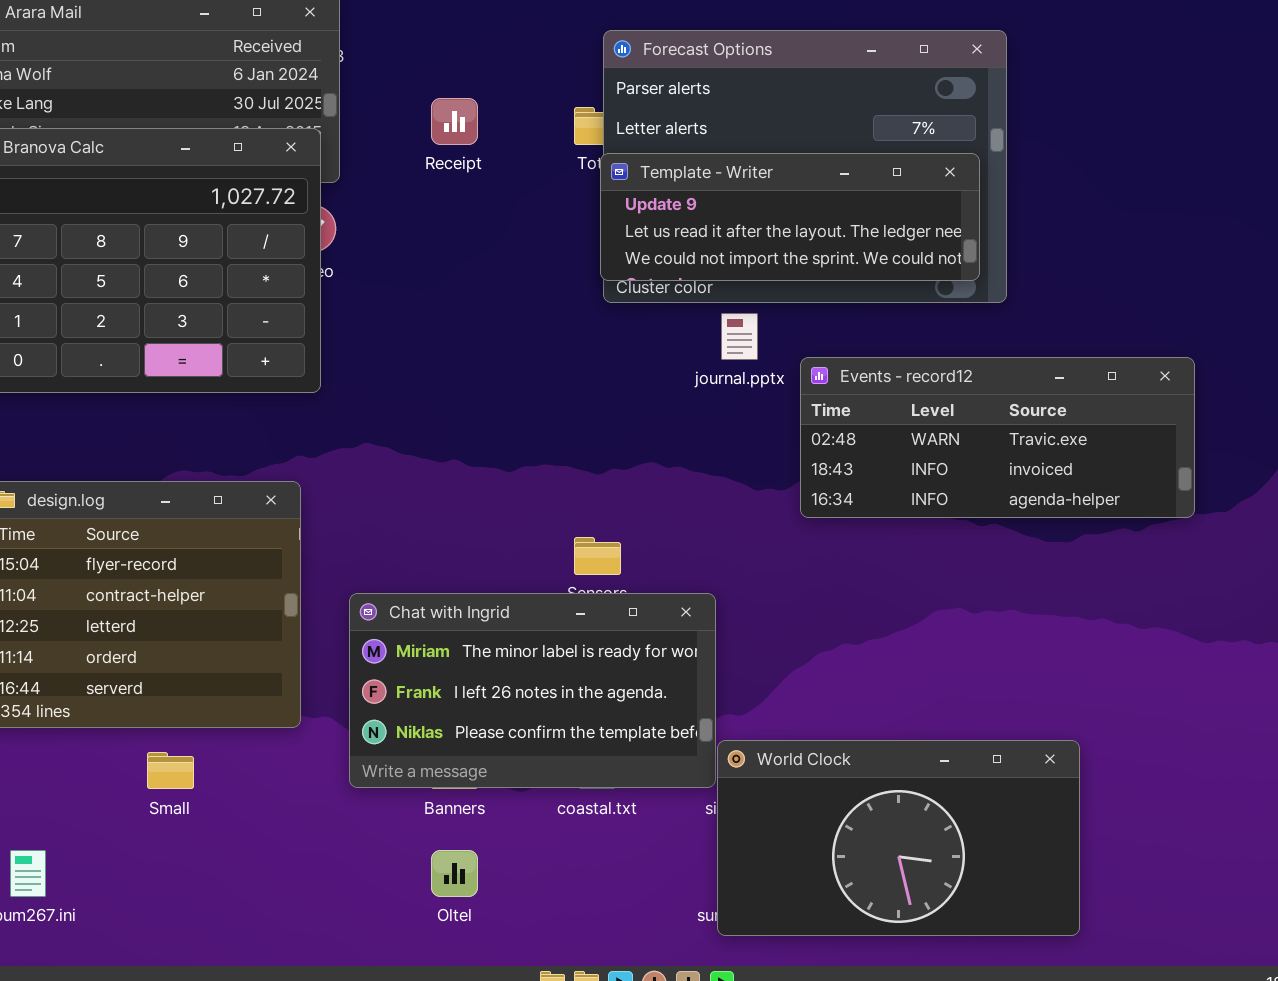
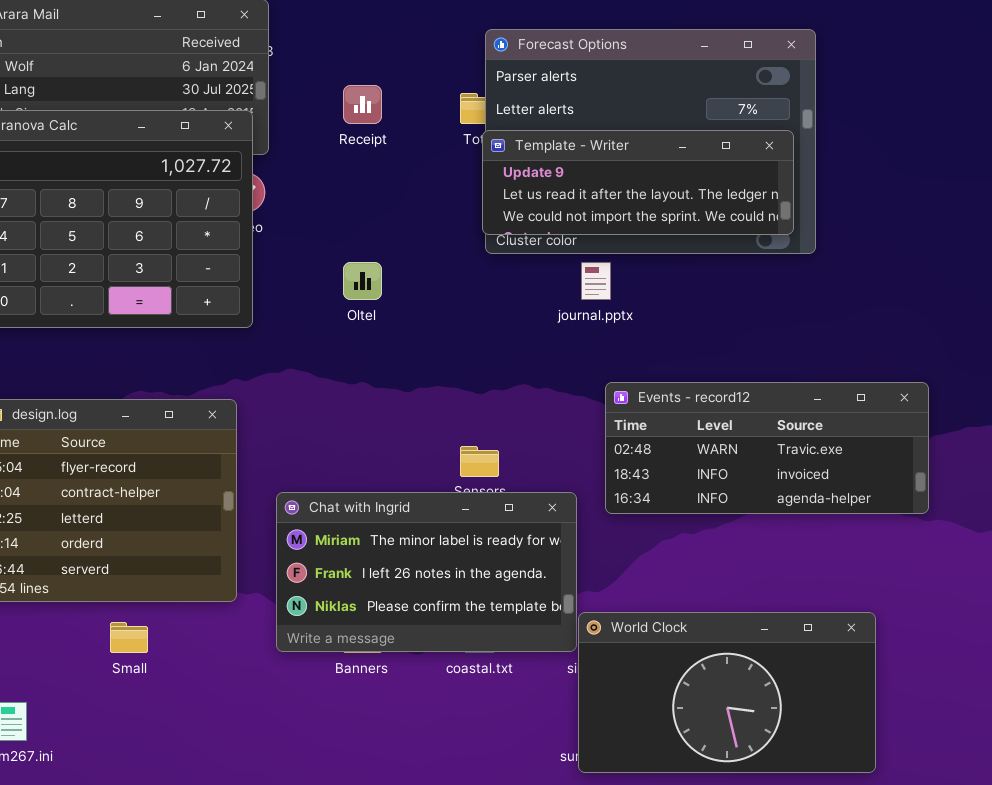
Events - record12: [800,357,1195,518] -> [605,382,929,514], moved
Oltel: [431,850,478,897] -> [343,262,382,300], moved

